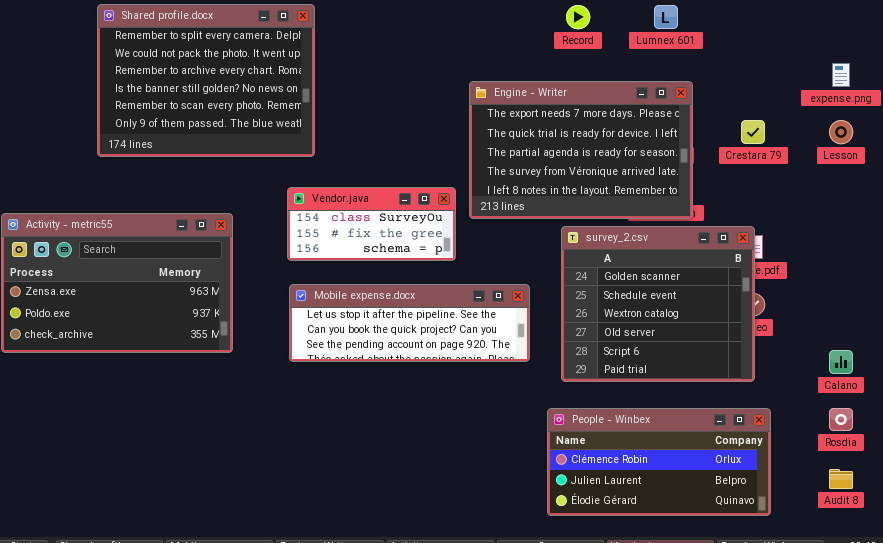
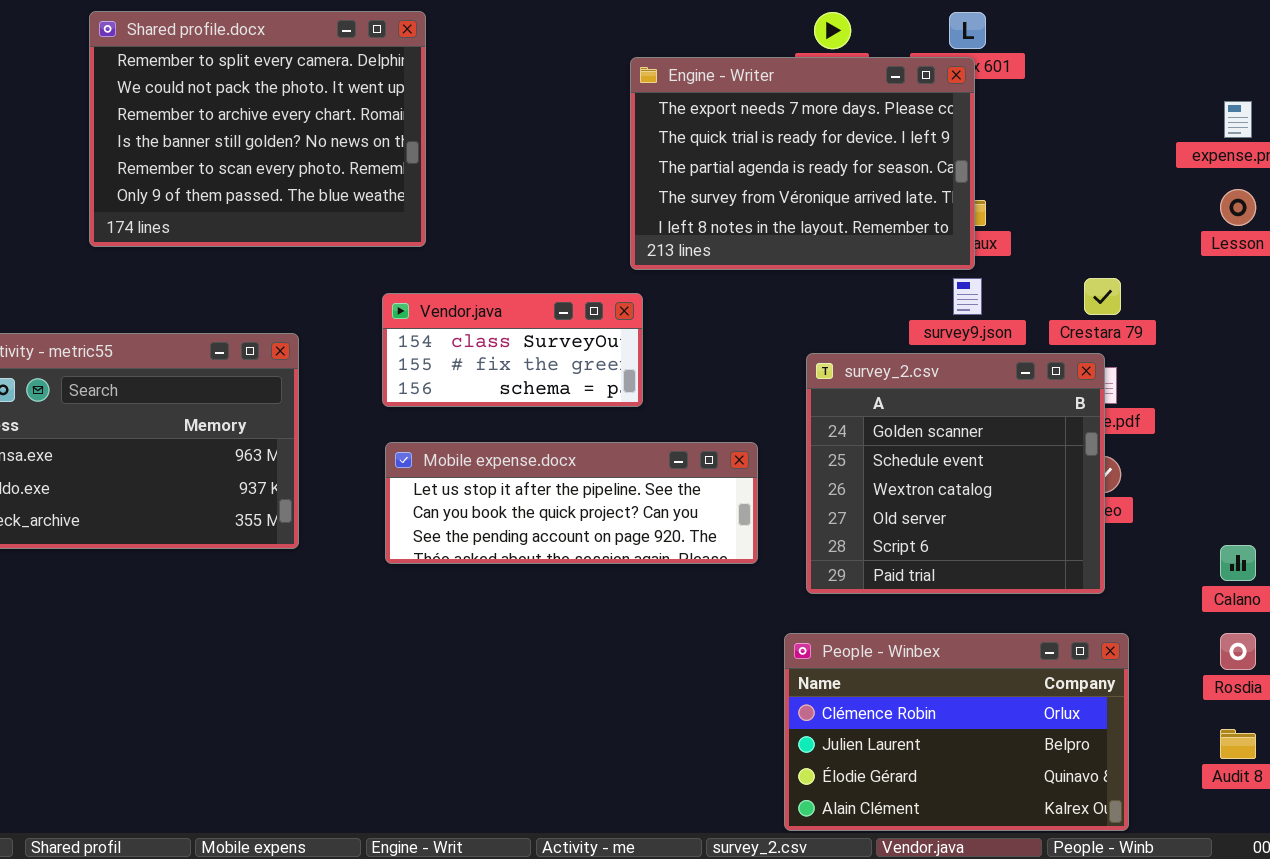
Engine - Writer: [469,81,693,219] -> [630,57,975,270], moved
Crestara 79: [741,120,765,144] -> [1084,278,1121,315], moved
People - Winbex: [547,408,771,516] -> [784,633,1129,831], resized

